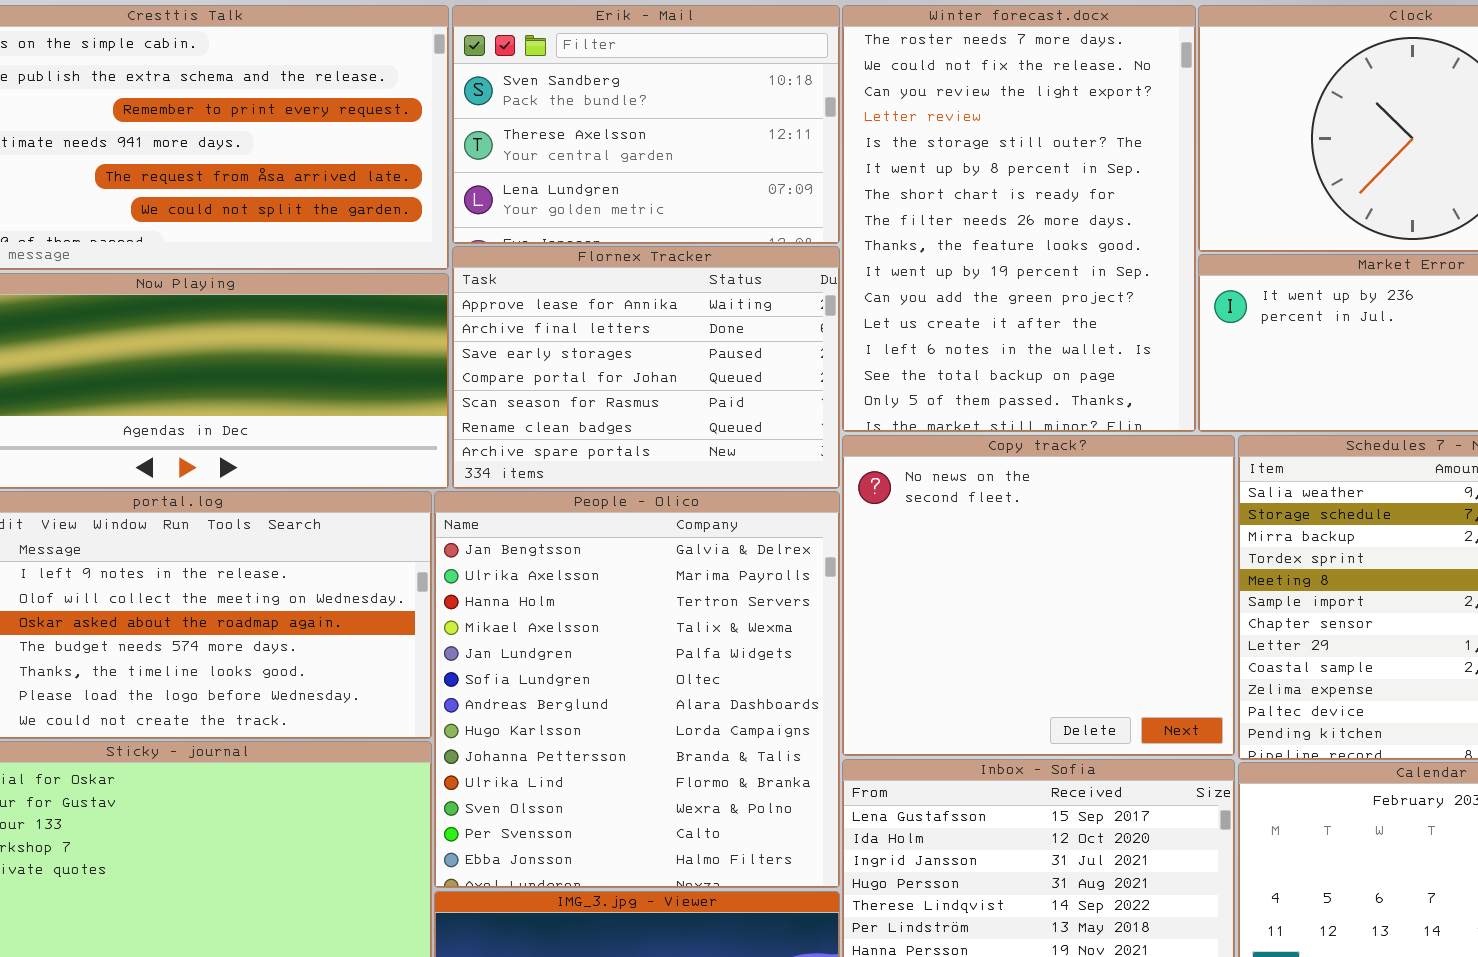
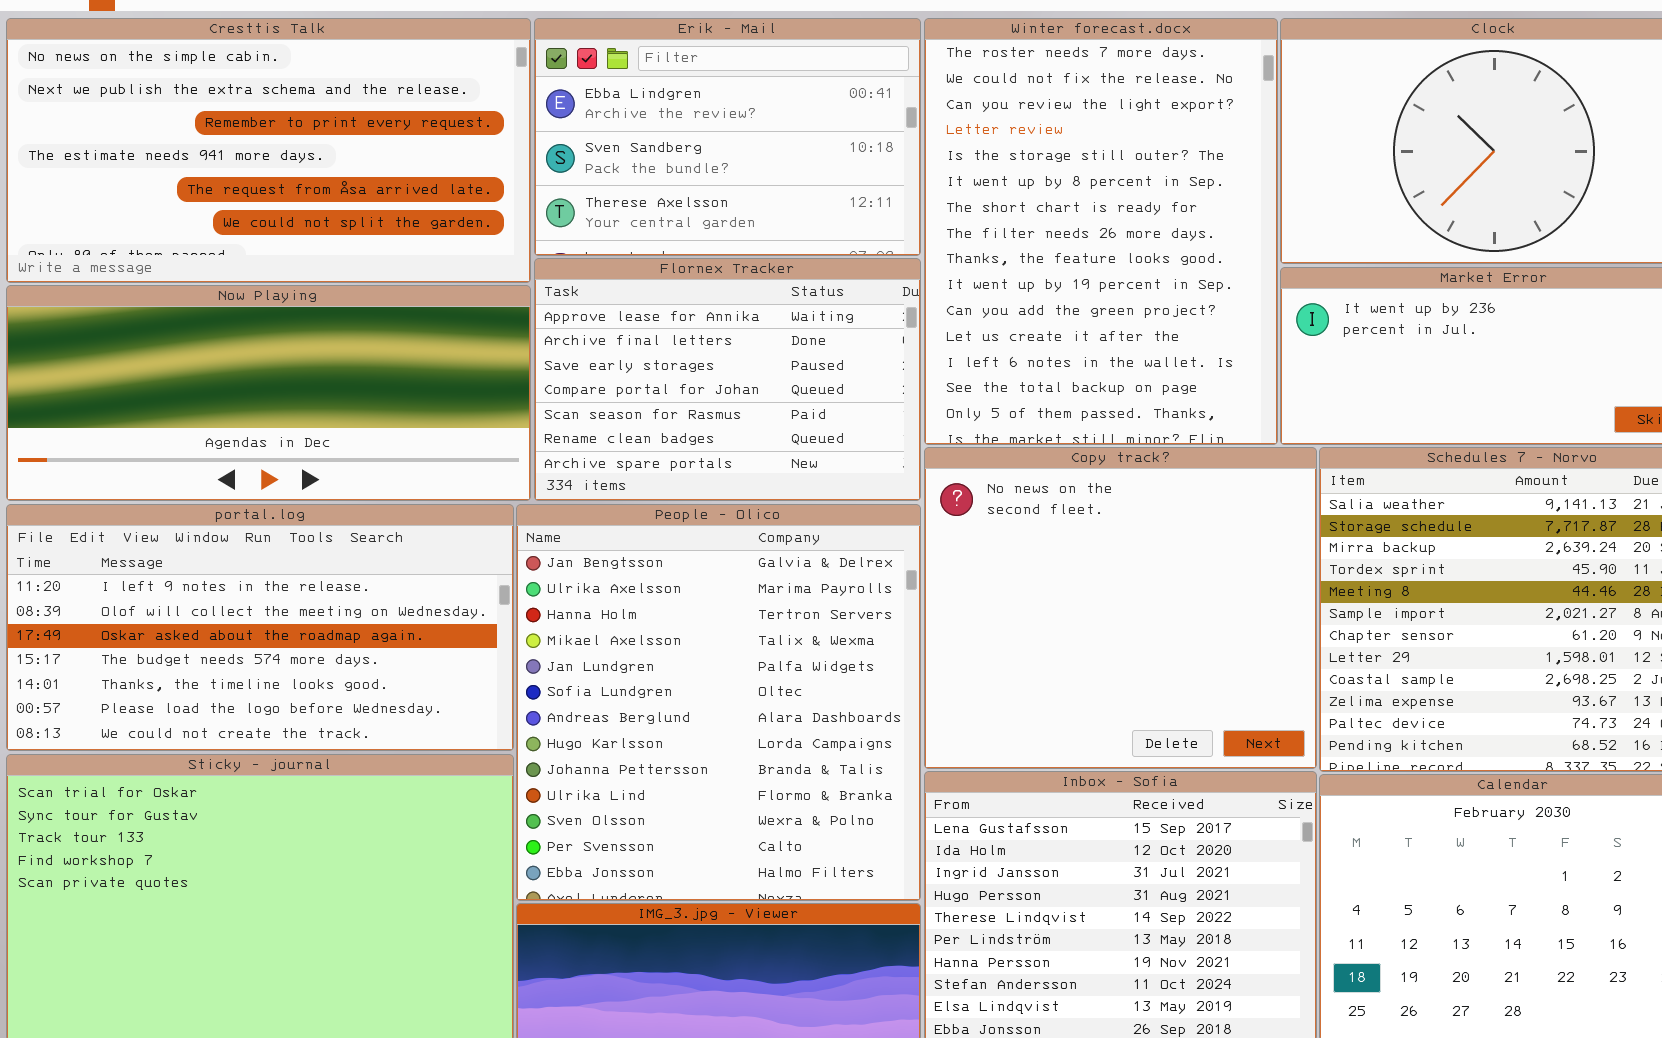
Erik - Mail: [452,5,840,244] -> [534,18,921,256], scrolled up 1 row

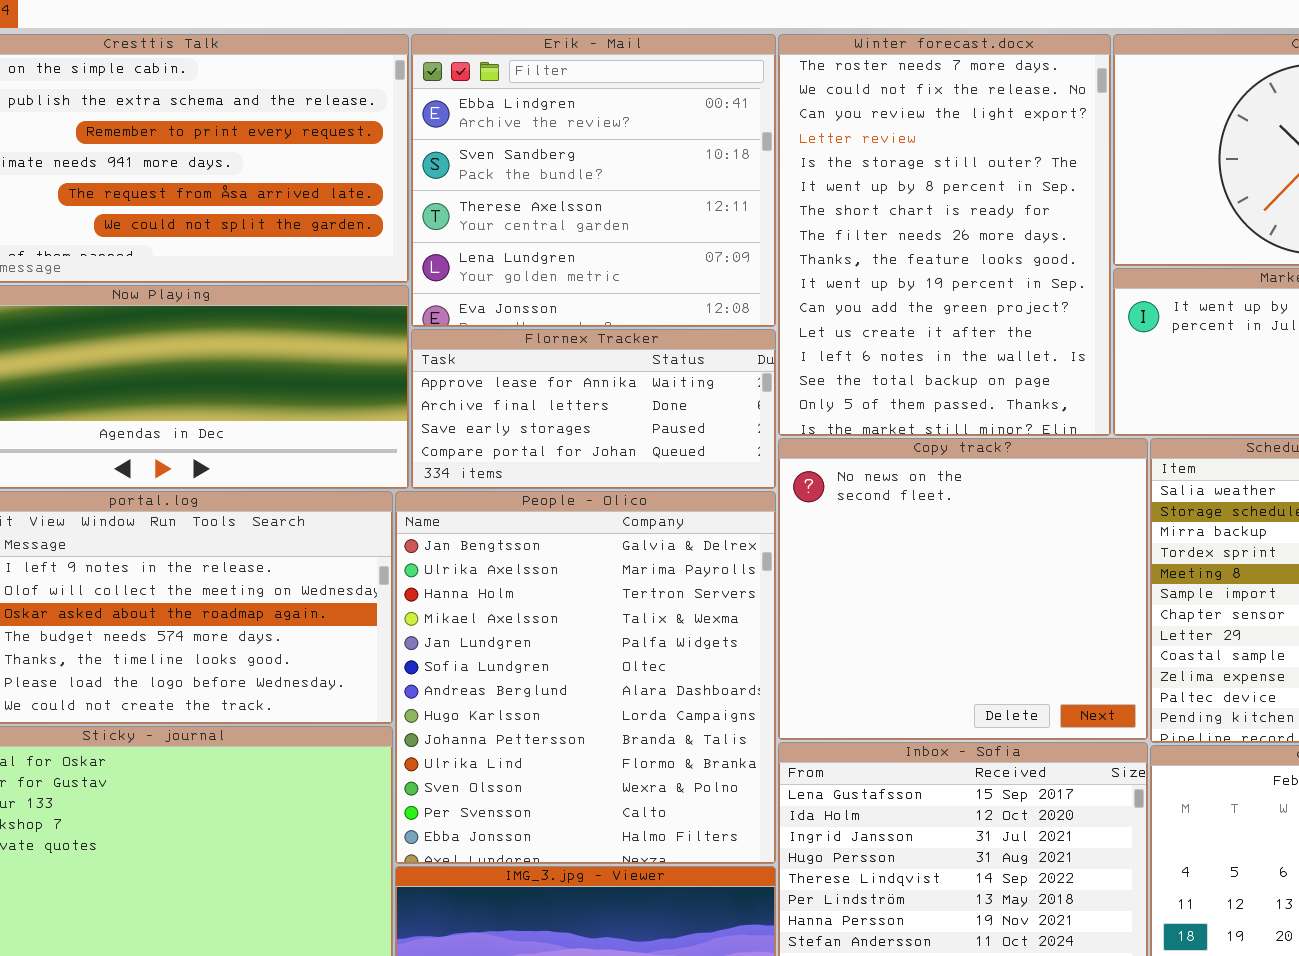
Erik - Mail: [534,18,921,256] -> [411,34,776,327], resized
Flornex Tracker: [534,258,921,501] -> [411,329,776,489], resized

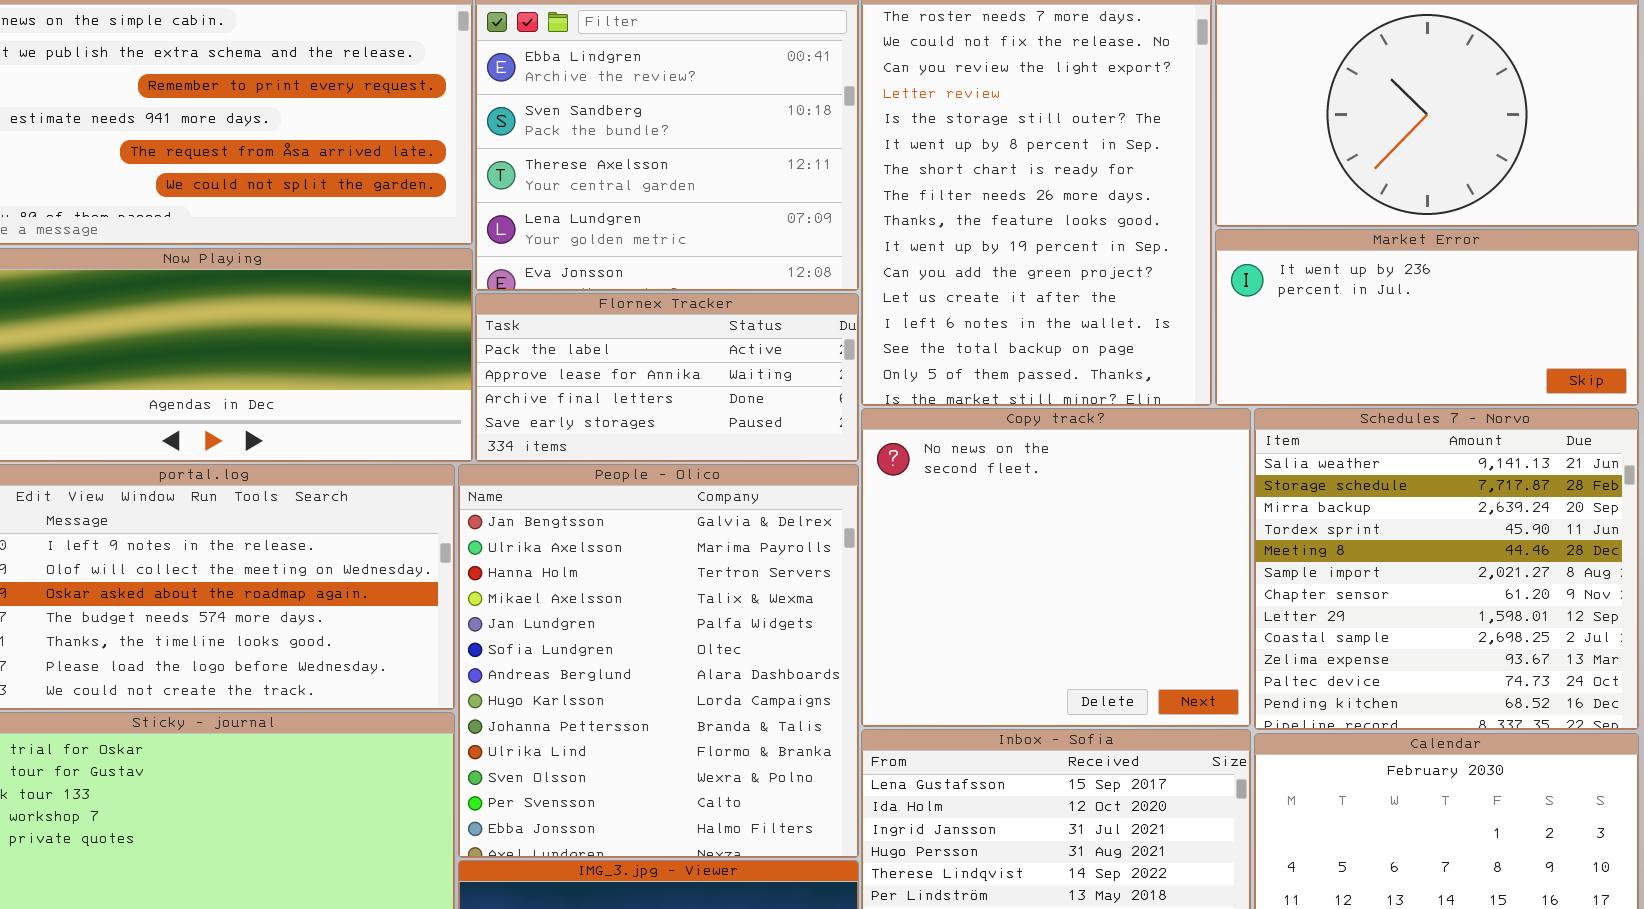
Flornex Tracker: [411,329,776,489] -> [475,293,859,462], scrolled up 1 row

